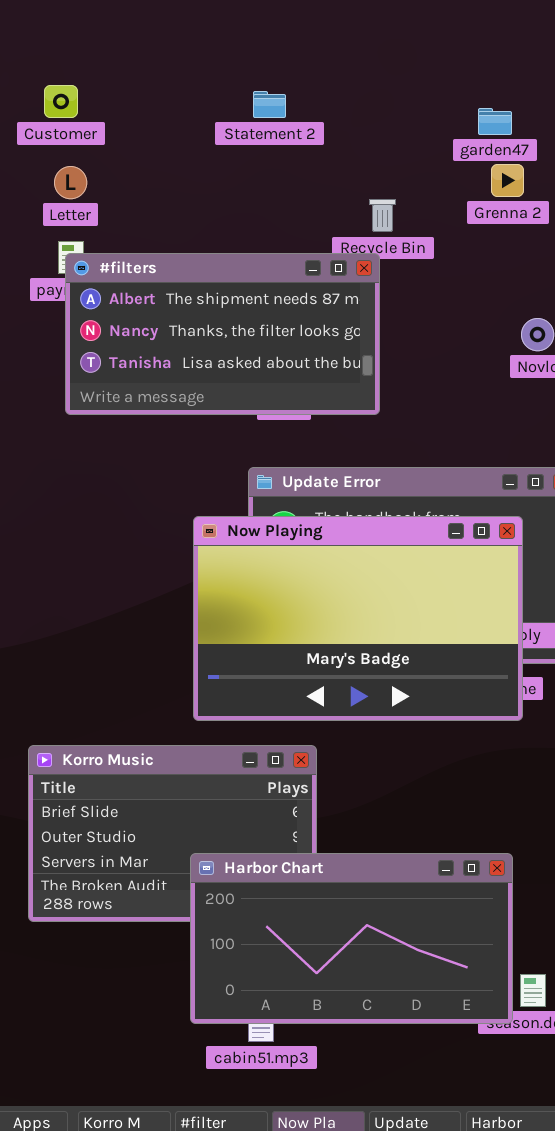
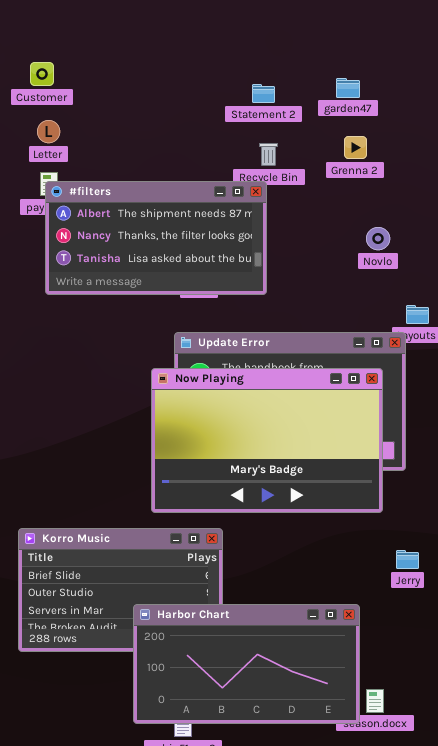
Statement 2: [253,91,286,118] -> [252,84,275,103], moved
Grenna 2: [491,164,524,197] -> [344,136,367,159], moved
Now Playing: [193,516,523,721] -> [151,368,383,513], moved

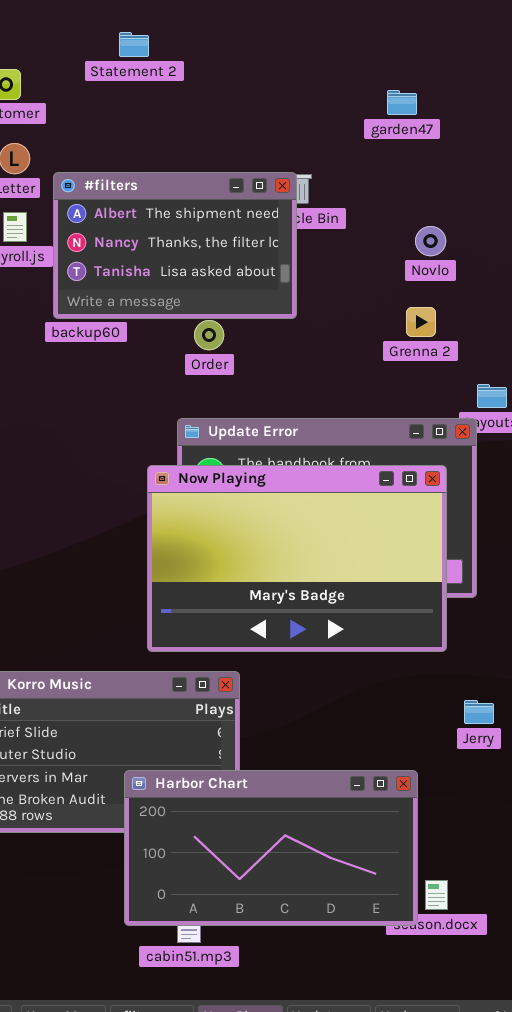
Statement 2: [252,84,275,103] -> [119,32,149,57], moved
Grenna 2: [344,136,367,159] -> [406,307,436,337], moved
#filters: [45,181,267,295] -> [53,172,297,319], moved, resized
Novlo: [366,227,390,250] -> [415,226,446,256], moved

